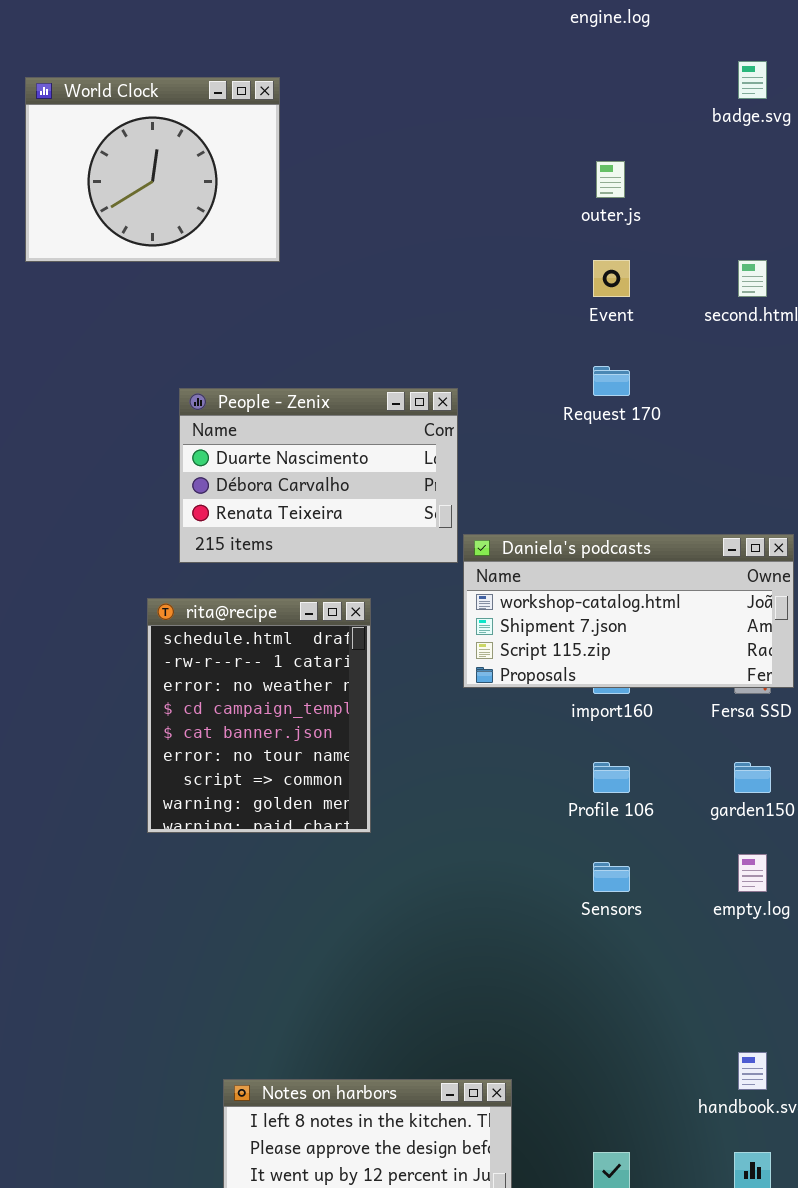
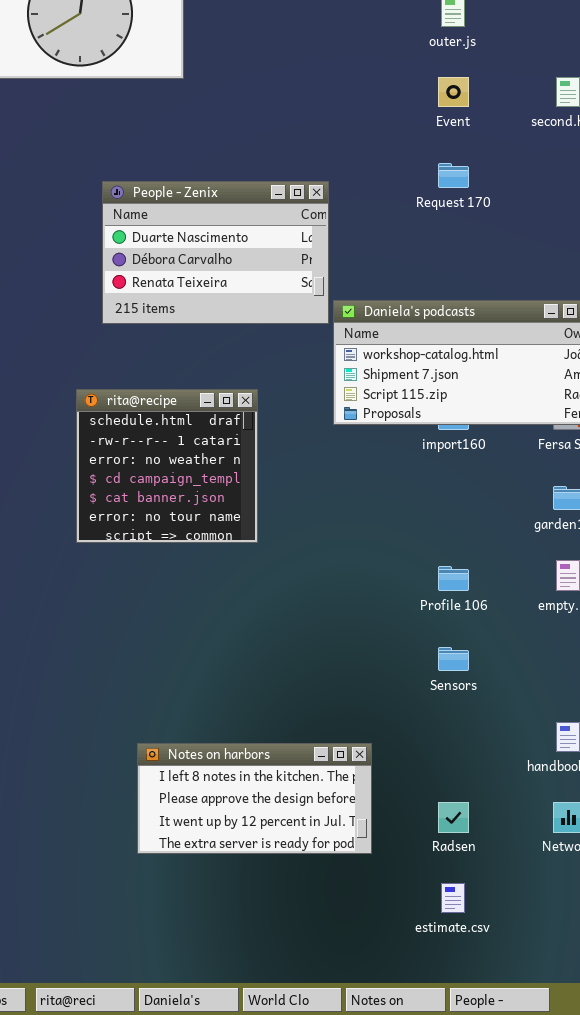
rita@recipe: [147,598,371,833] -> [76,389,258,543], resized
Profile 106: [593,762,630,793] -> [438,566,469,591], moved
Sensors: [593,862,630,892] -> [438,647,469,671], moved

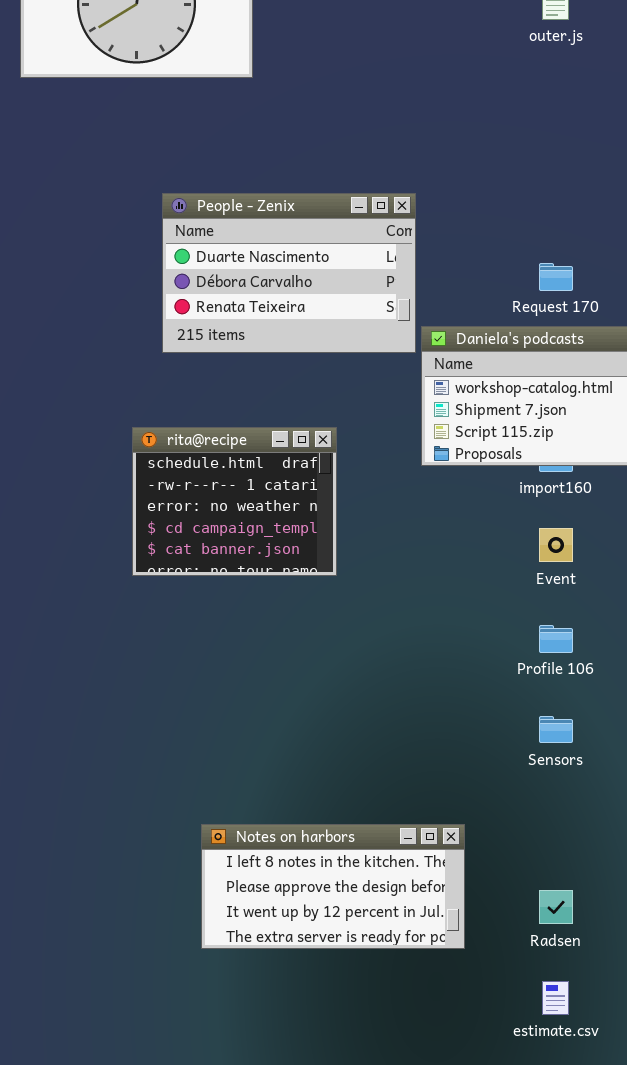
Event: [438,77,469,107] -> [539,528,573,562], moved
Request 170: [438,163,469,188] -> [539,263,573,291], moved
rita@recipe: [76,389,258,543] -> [132,427,337,576], resized

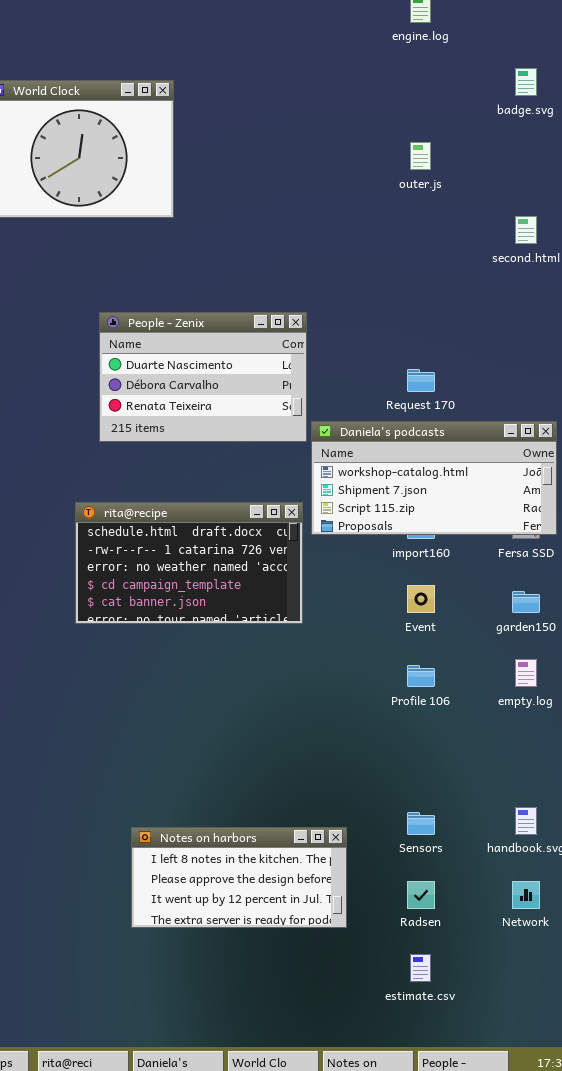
rita@recipe: [132,427,337,576] -> [75,502,303,624], resized
Sensors: [539,716,573,743] -> [407,812,435,835], moved

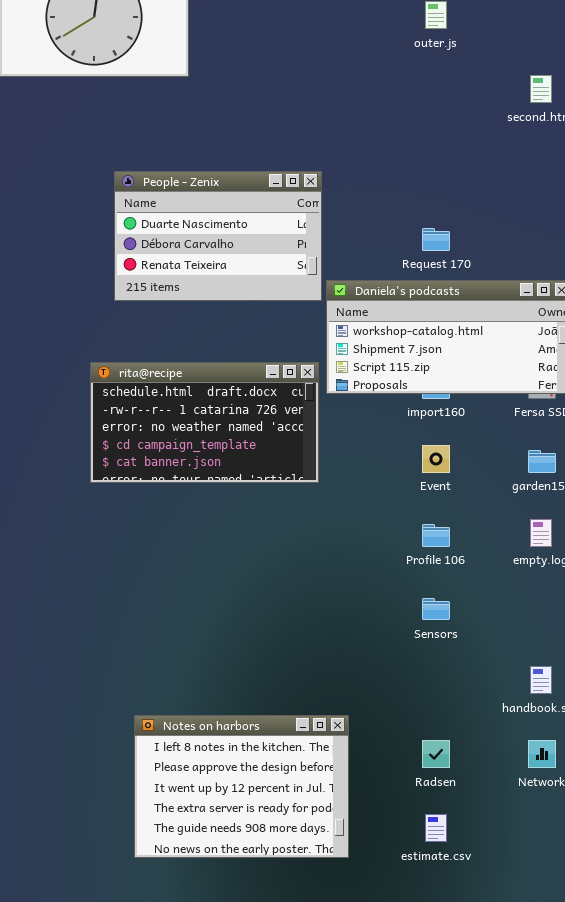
Sensors: [407,812,435,835] -> [422,598,450,620], moved
Notes on harbors: [131,827,347,928] -> [134,715,349,858], moved, resized

